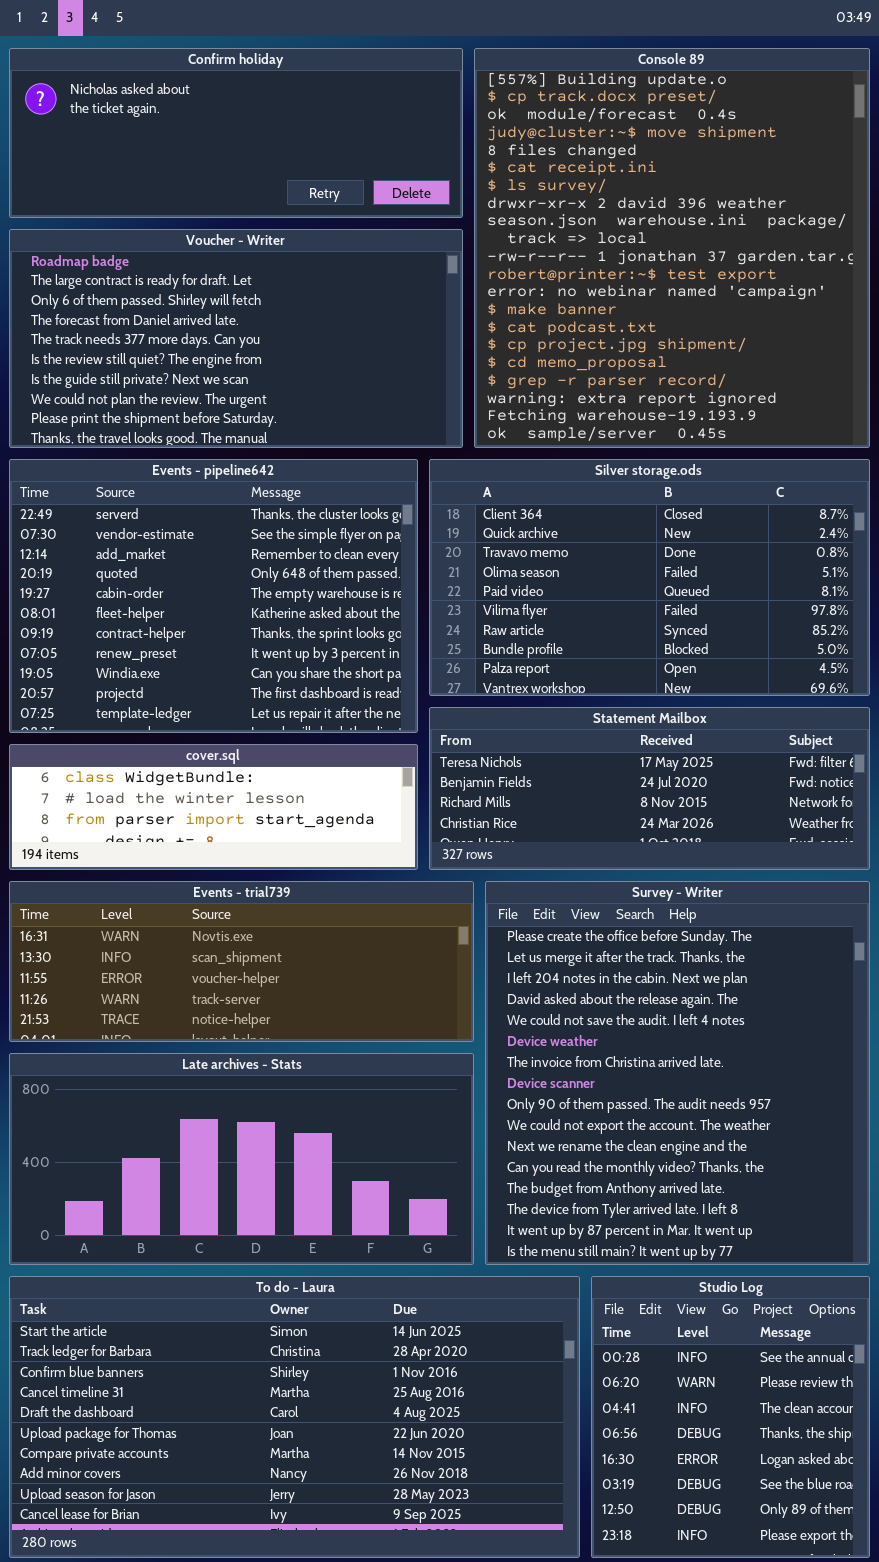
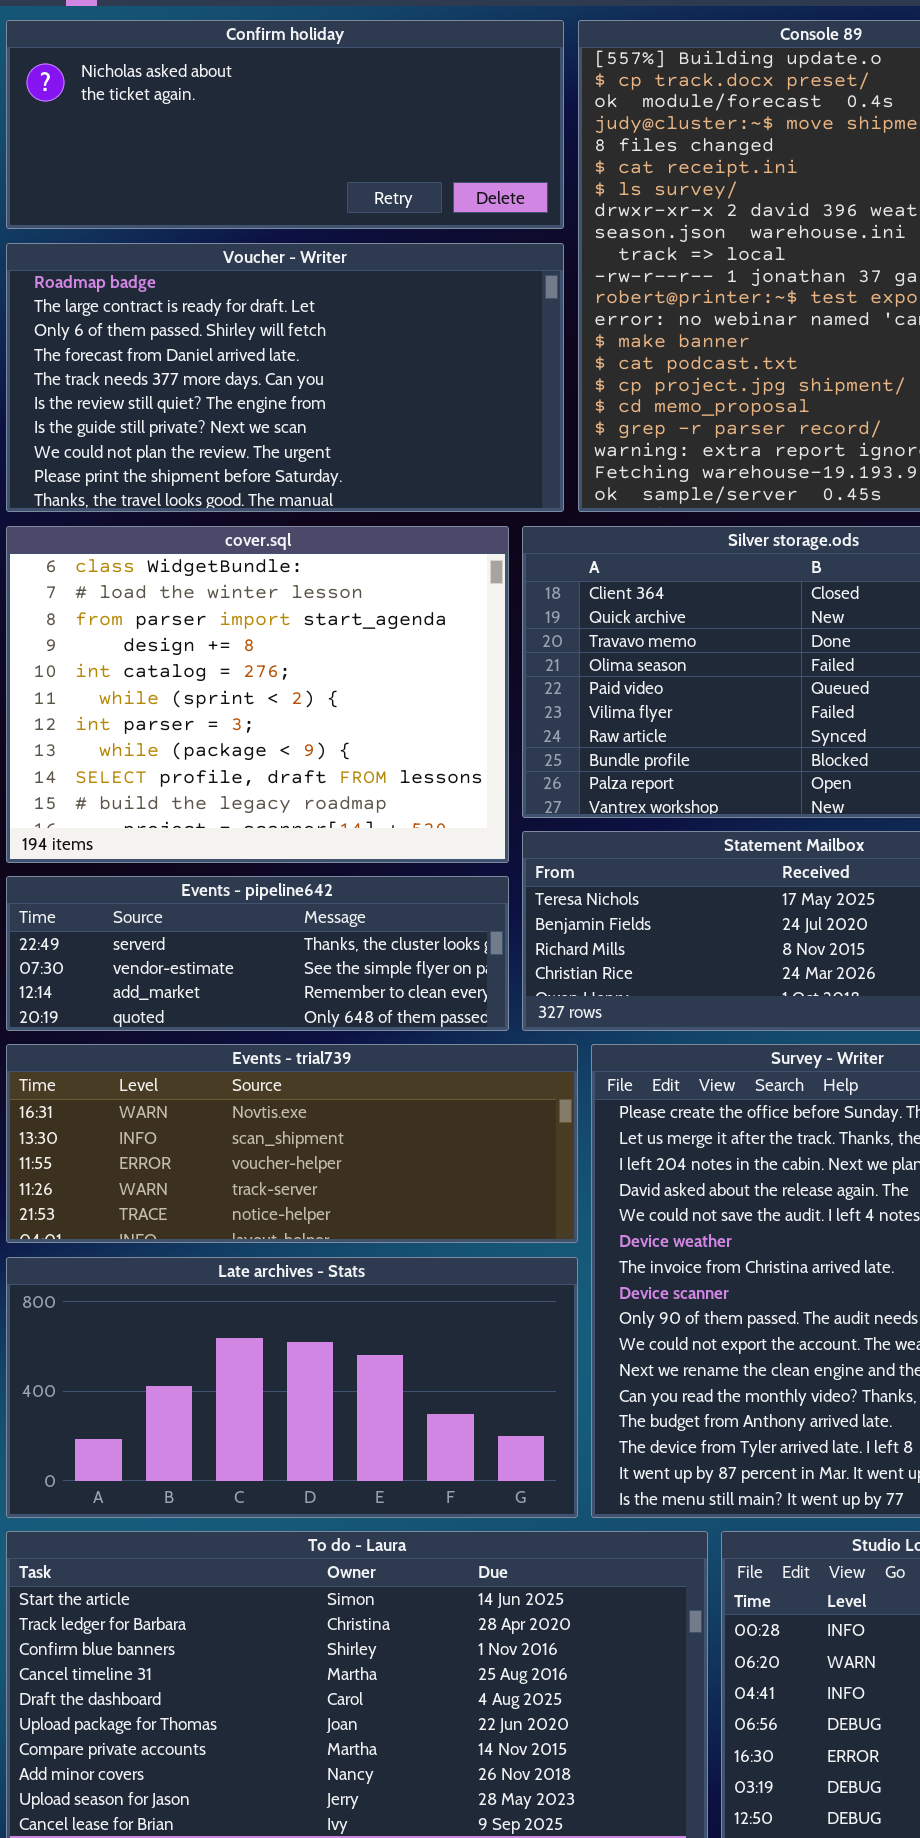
Events - pipeline642: [9,459,418,733] -> [6,876,509,1031], moved, resized
cover.sql: [9,744,418,870] -> [6,526,509,863], moved, resized

